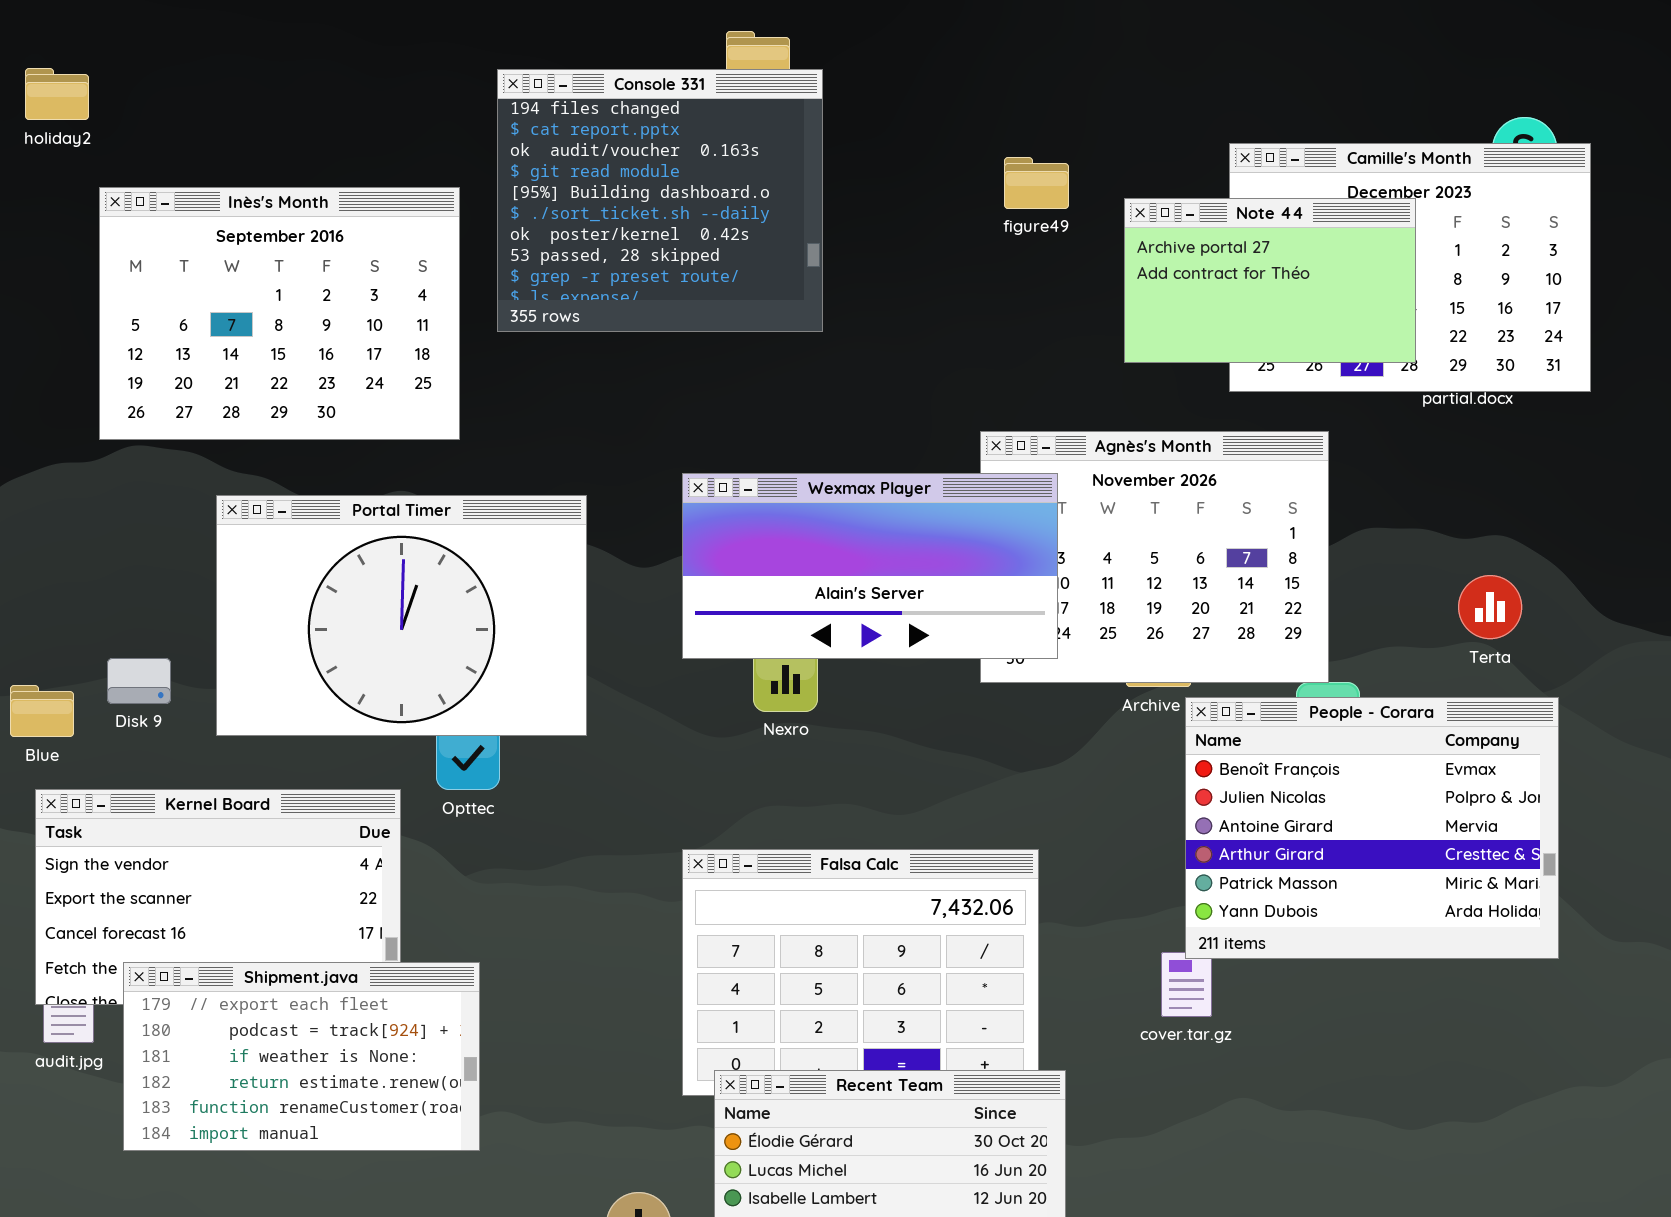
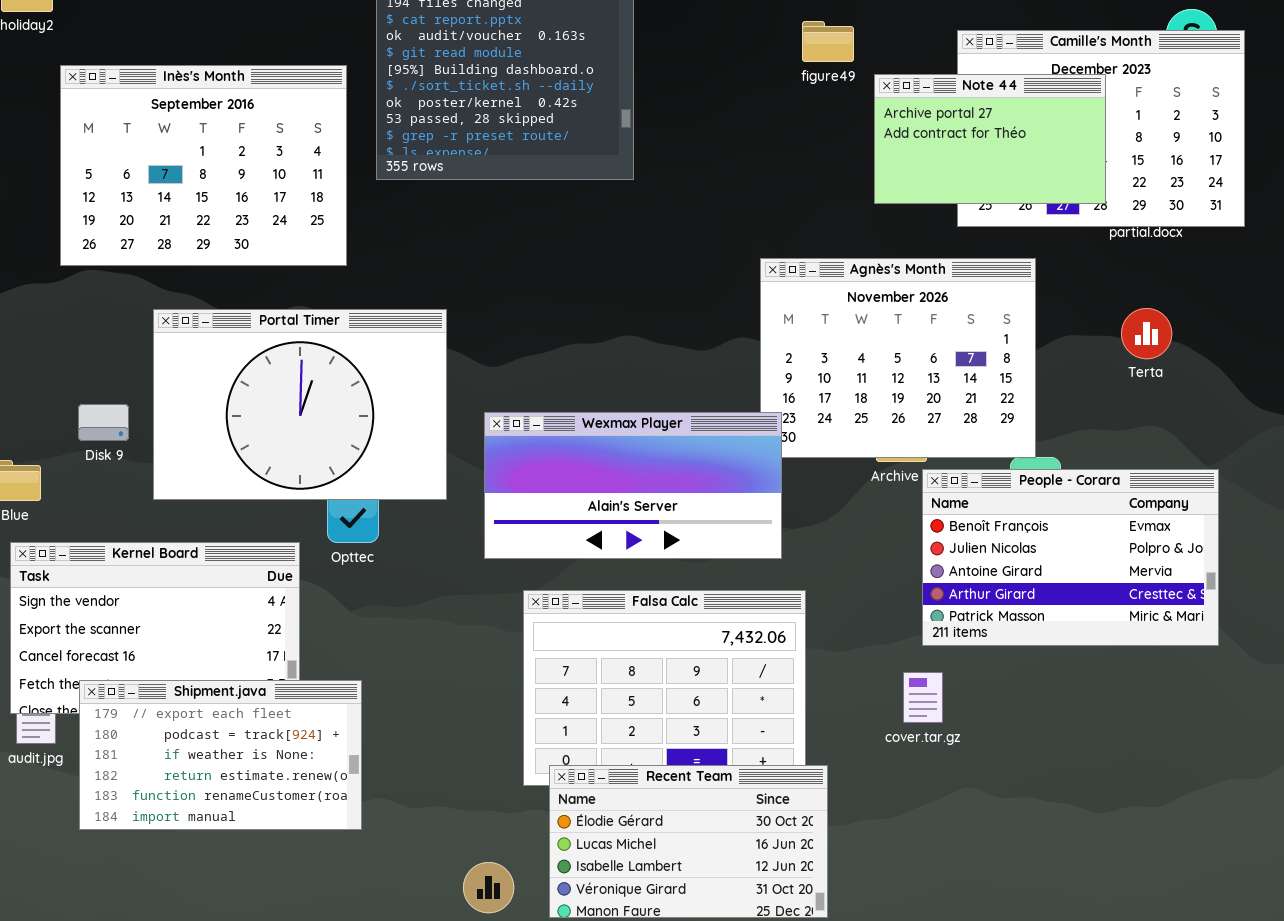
figure49: [1004,157,1069,209] -> [802,21,854,62], moved
Wexmax Player: [682,473,1058,659] -> [484,412,782,559], moved
Terta: [1458,575,1522,639] -> [1121,308,1172,359], moved
Disk 9: [107,658,171,704] -> [78,404,129,441], moved
People - Corara: [1185,697,1559,959] -> [922,469,1219,646], resized

